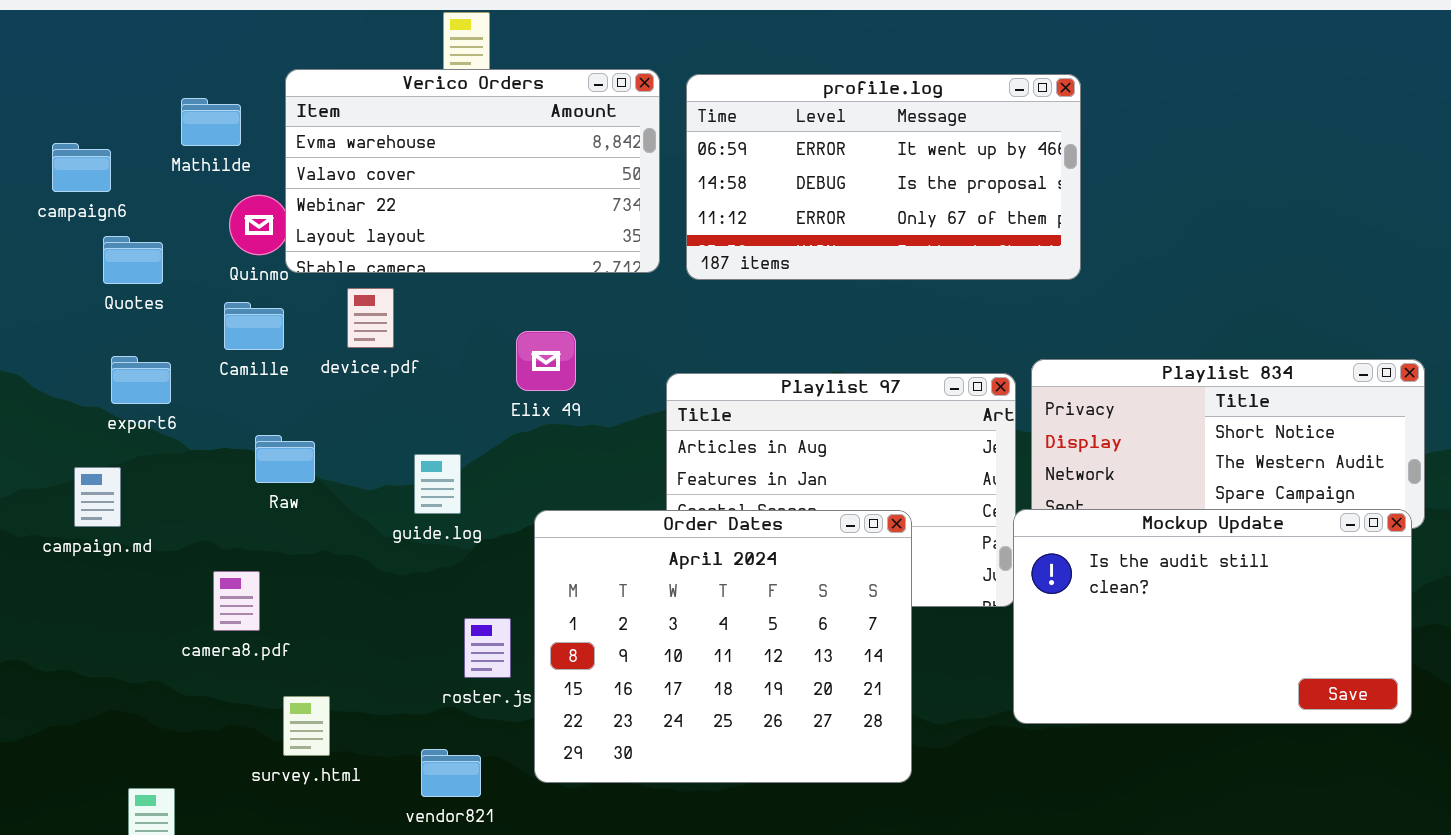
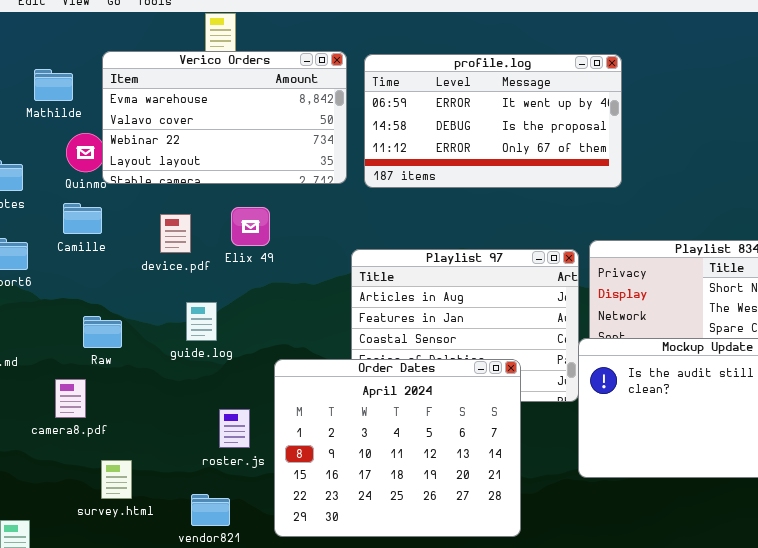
device.pdf: [347,288,394,348] -> [160,214,191,253], moved
Elix 49: [516,331,576,391] -> [231,207,270,246], moved
Raw: [255,435,315,483] -> [83,316,122,348], moved
Order Dates: [534,510,912,783] -> [274,359,521,537], moved

